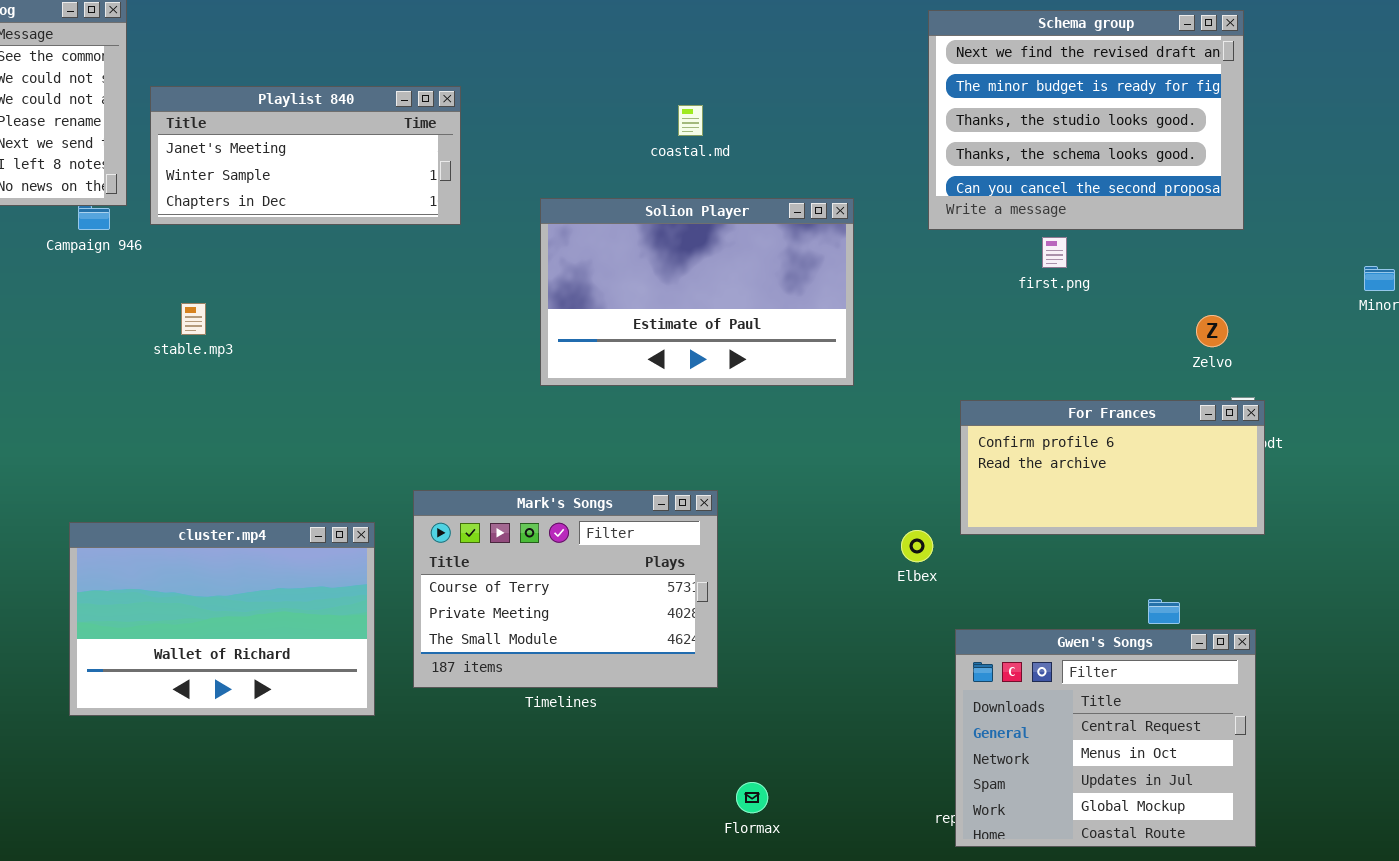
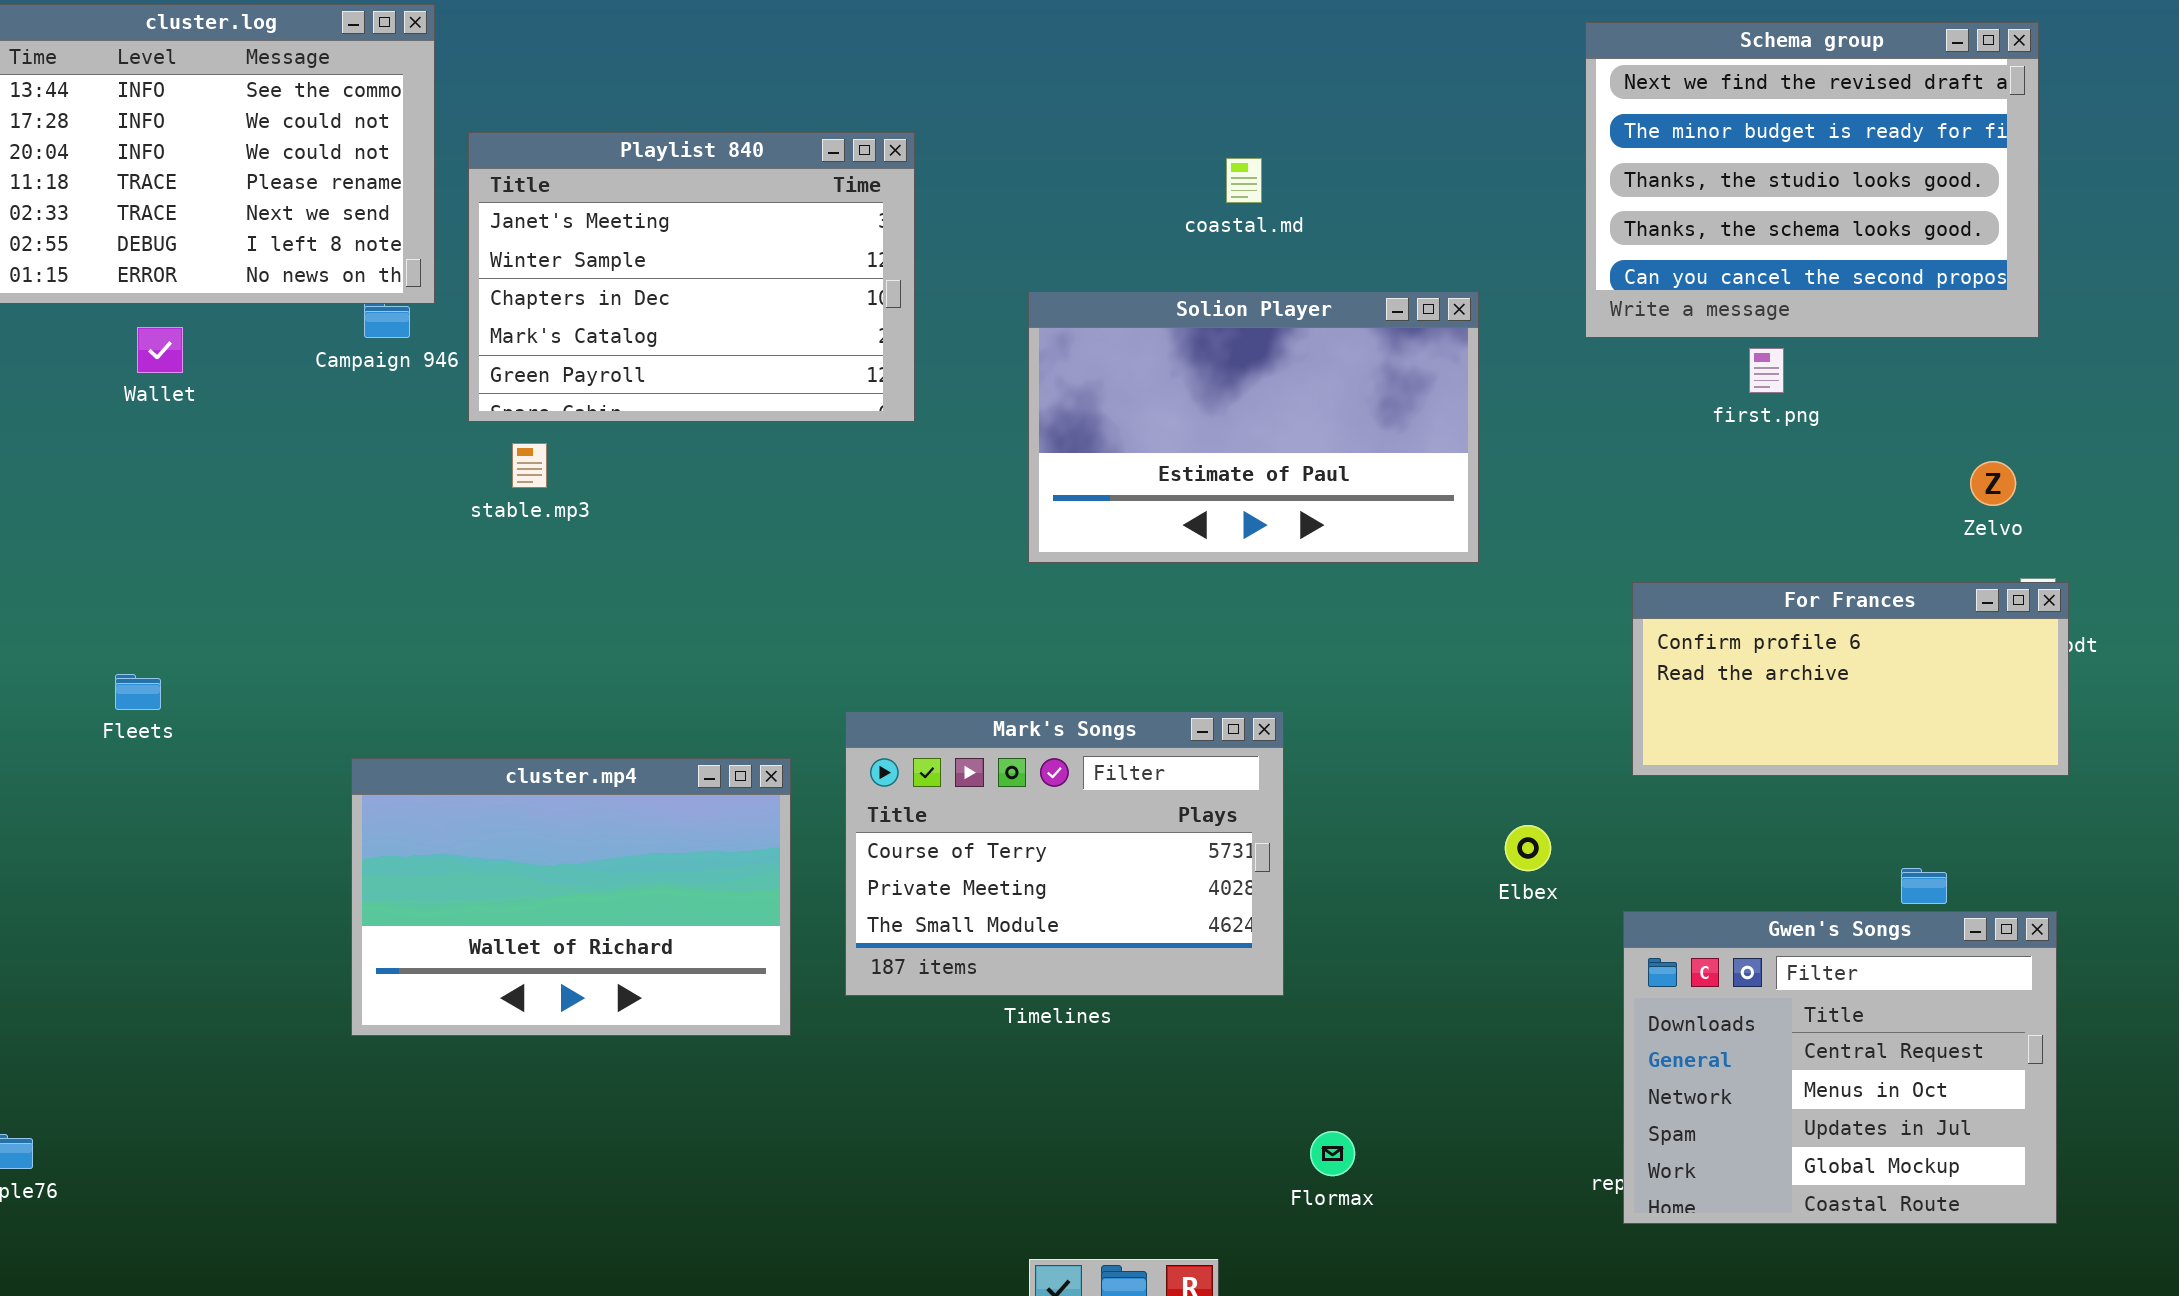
Playlist 840: [150,86,461,225] -> [468,132,915,422], resized
Elbex: [901,530,933,562] -> [1505,825,1551,871], moved

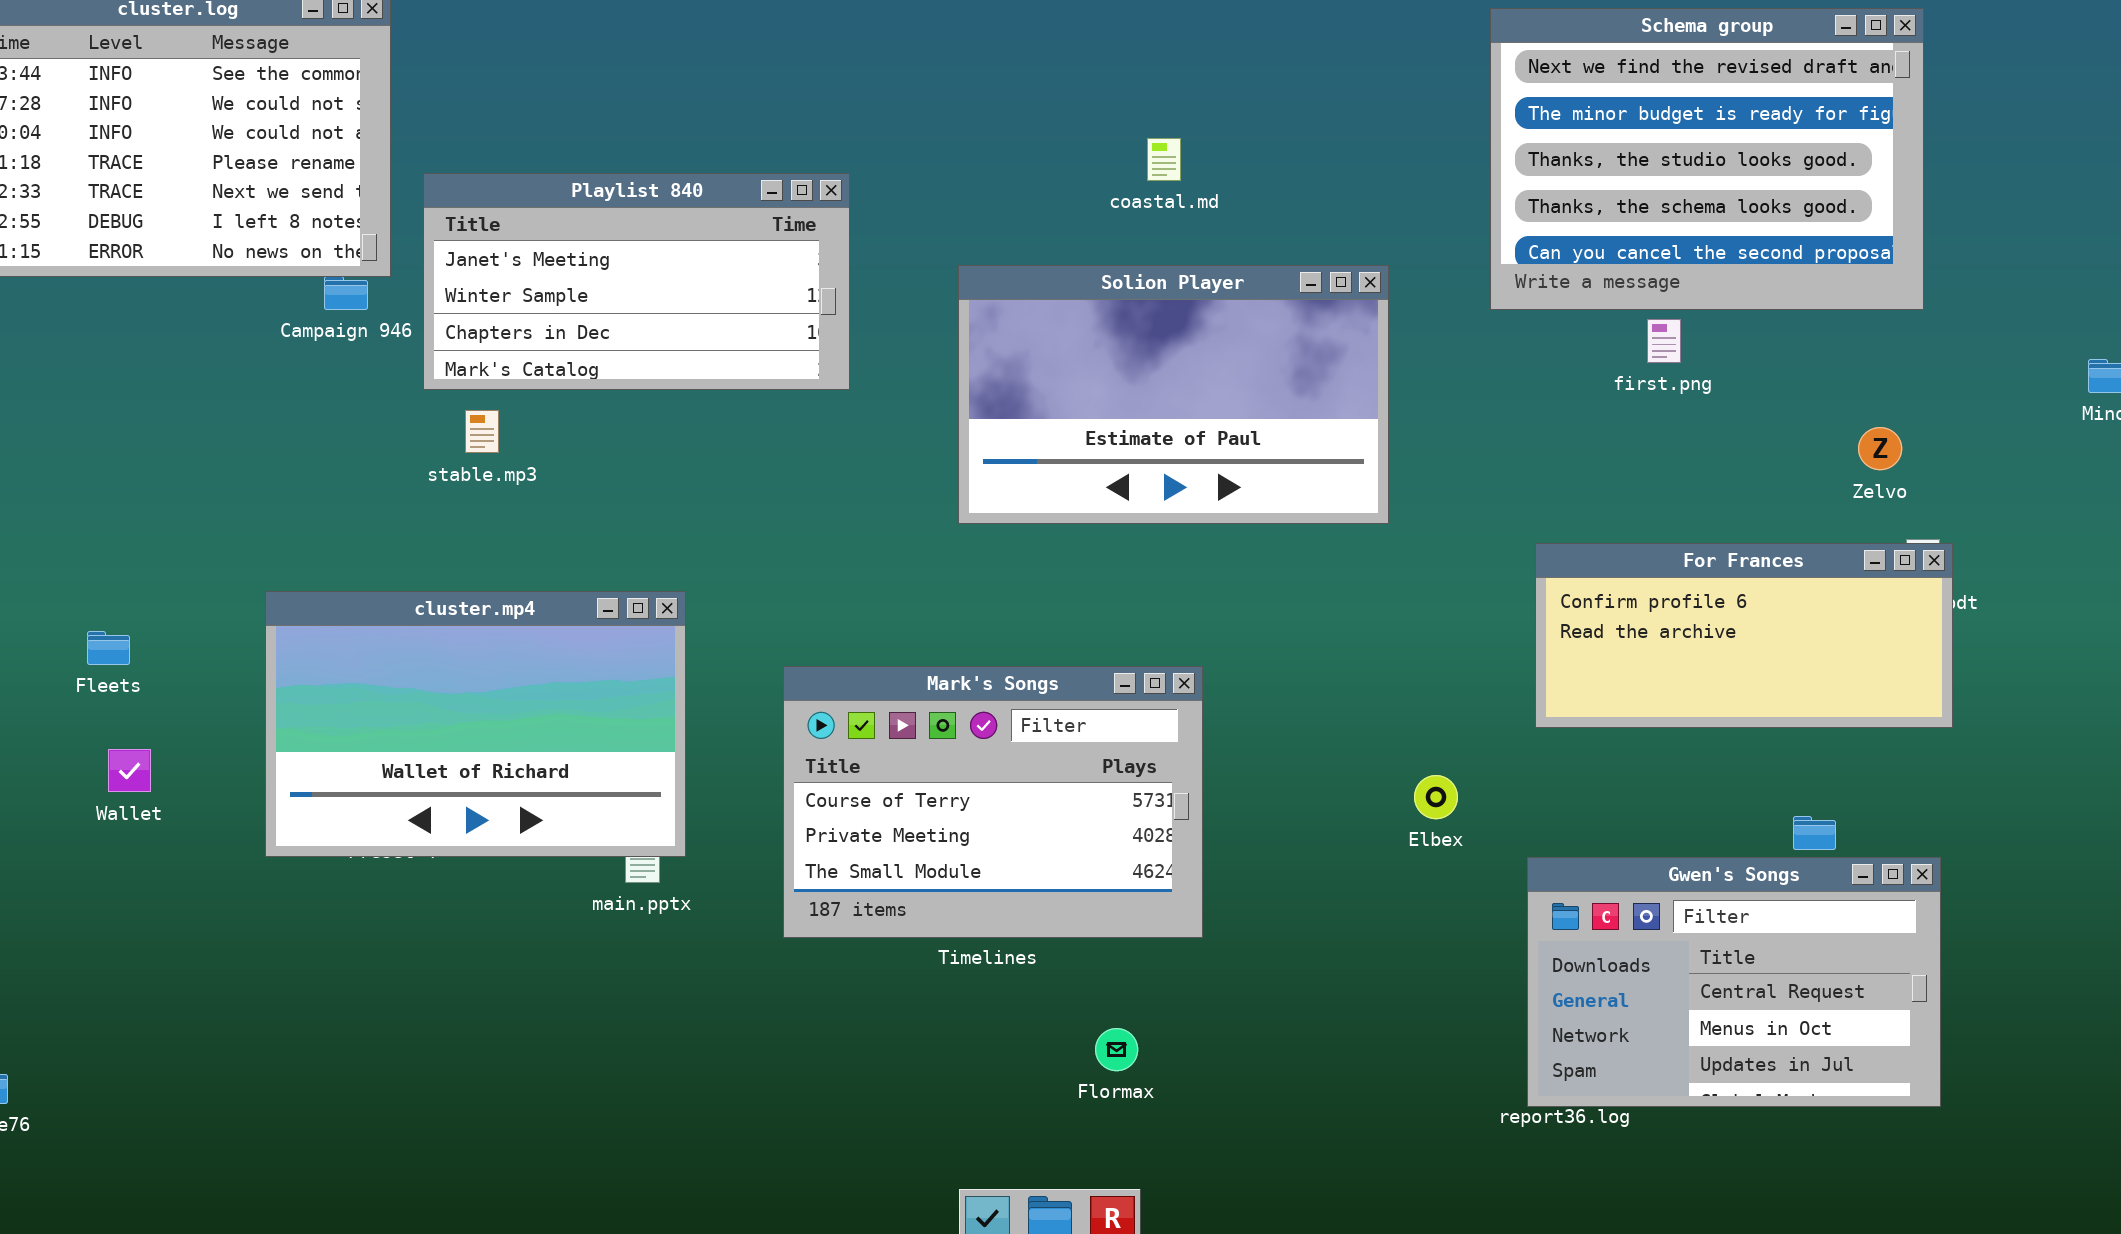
Playlist 840: [468,132,915,422] -> [423,173,850,390], resized
Wallet: [137,327,183,373] -> [108,749,151,792], moved
cluster.mp4: [351,758,791,1036] -> [265,591,686,857], moved
Gwen's Songs: [1623,911,2057,1224] -> [1527,857,1941,1107], resized
Flormax: [1310,1131,1355,1176] -> [1095,1028,1138,1071], moved

